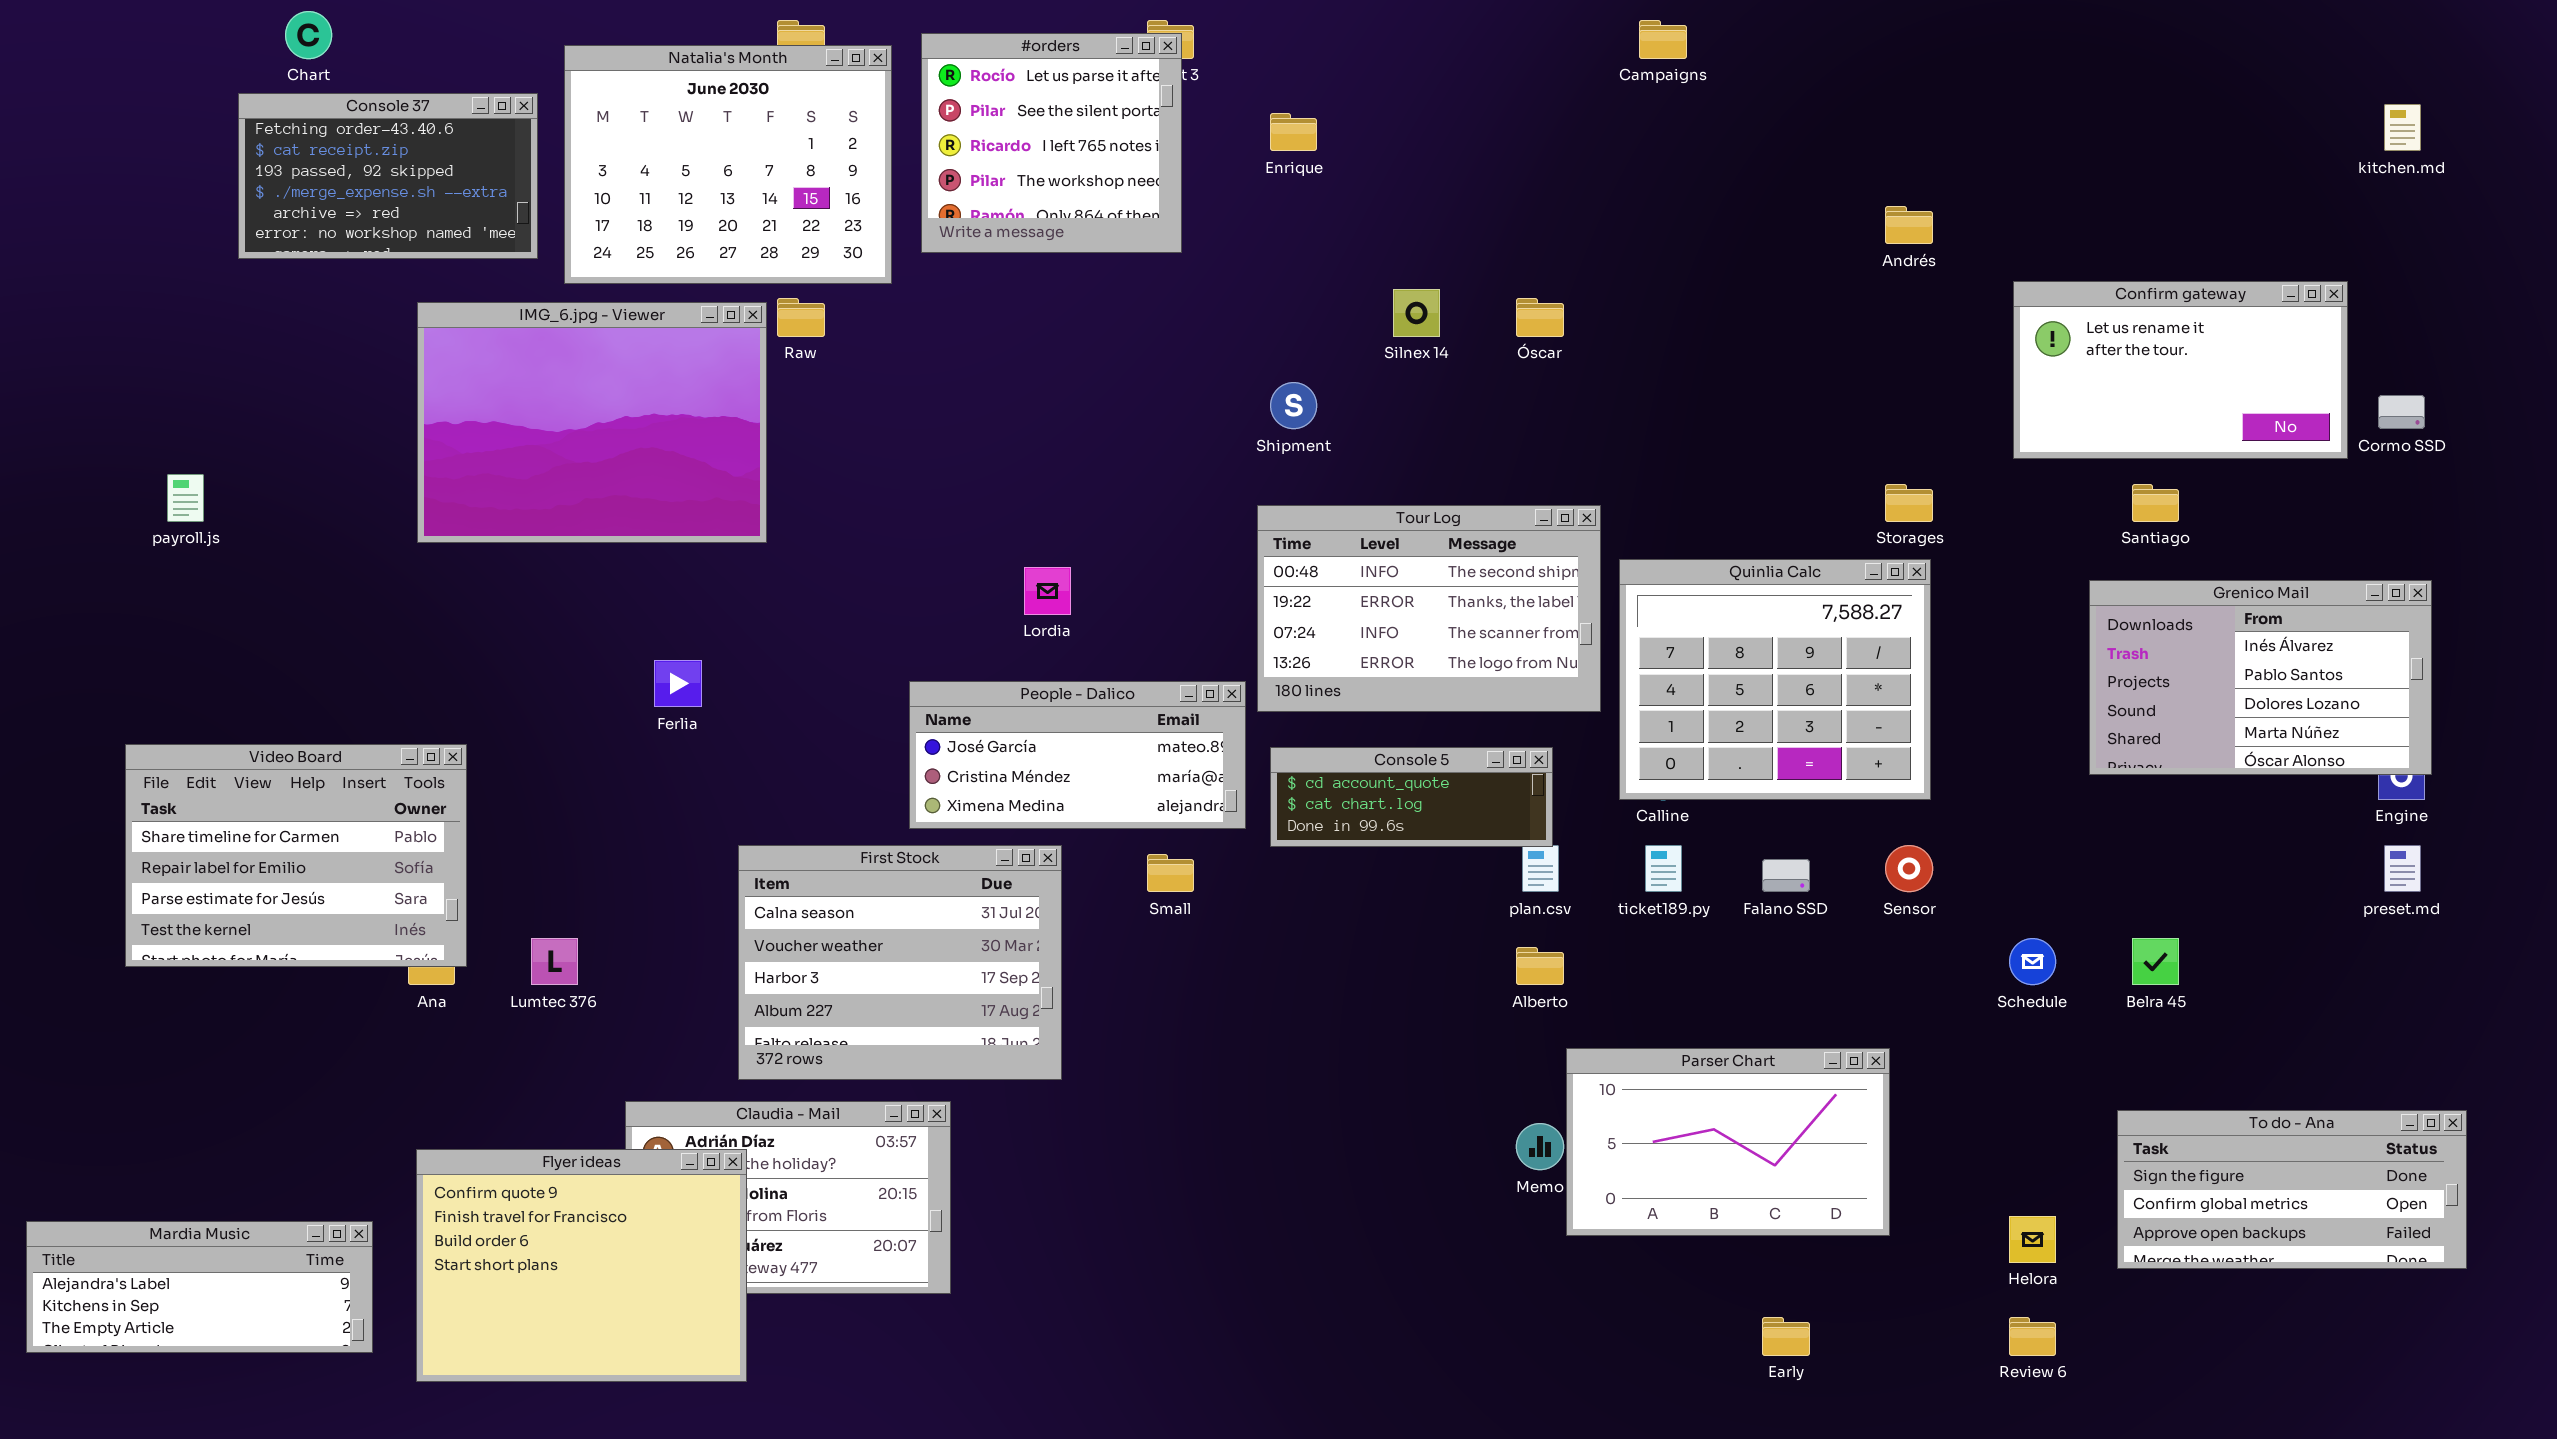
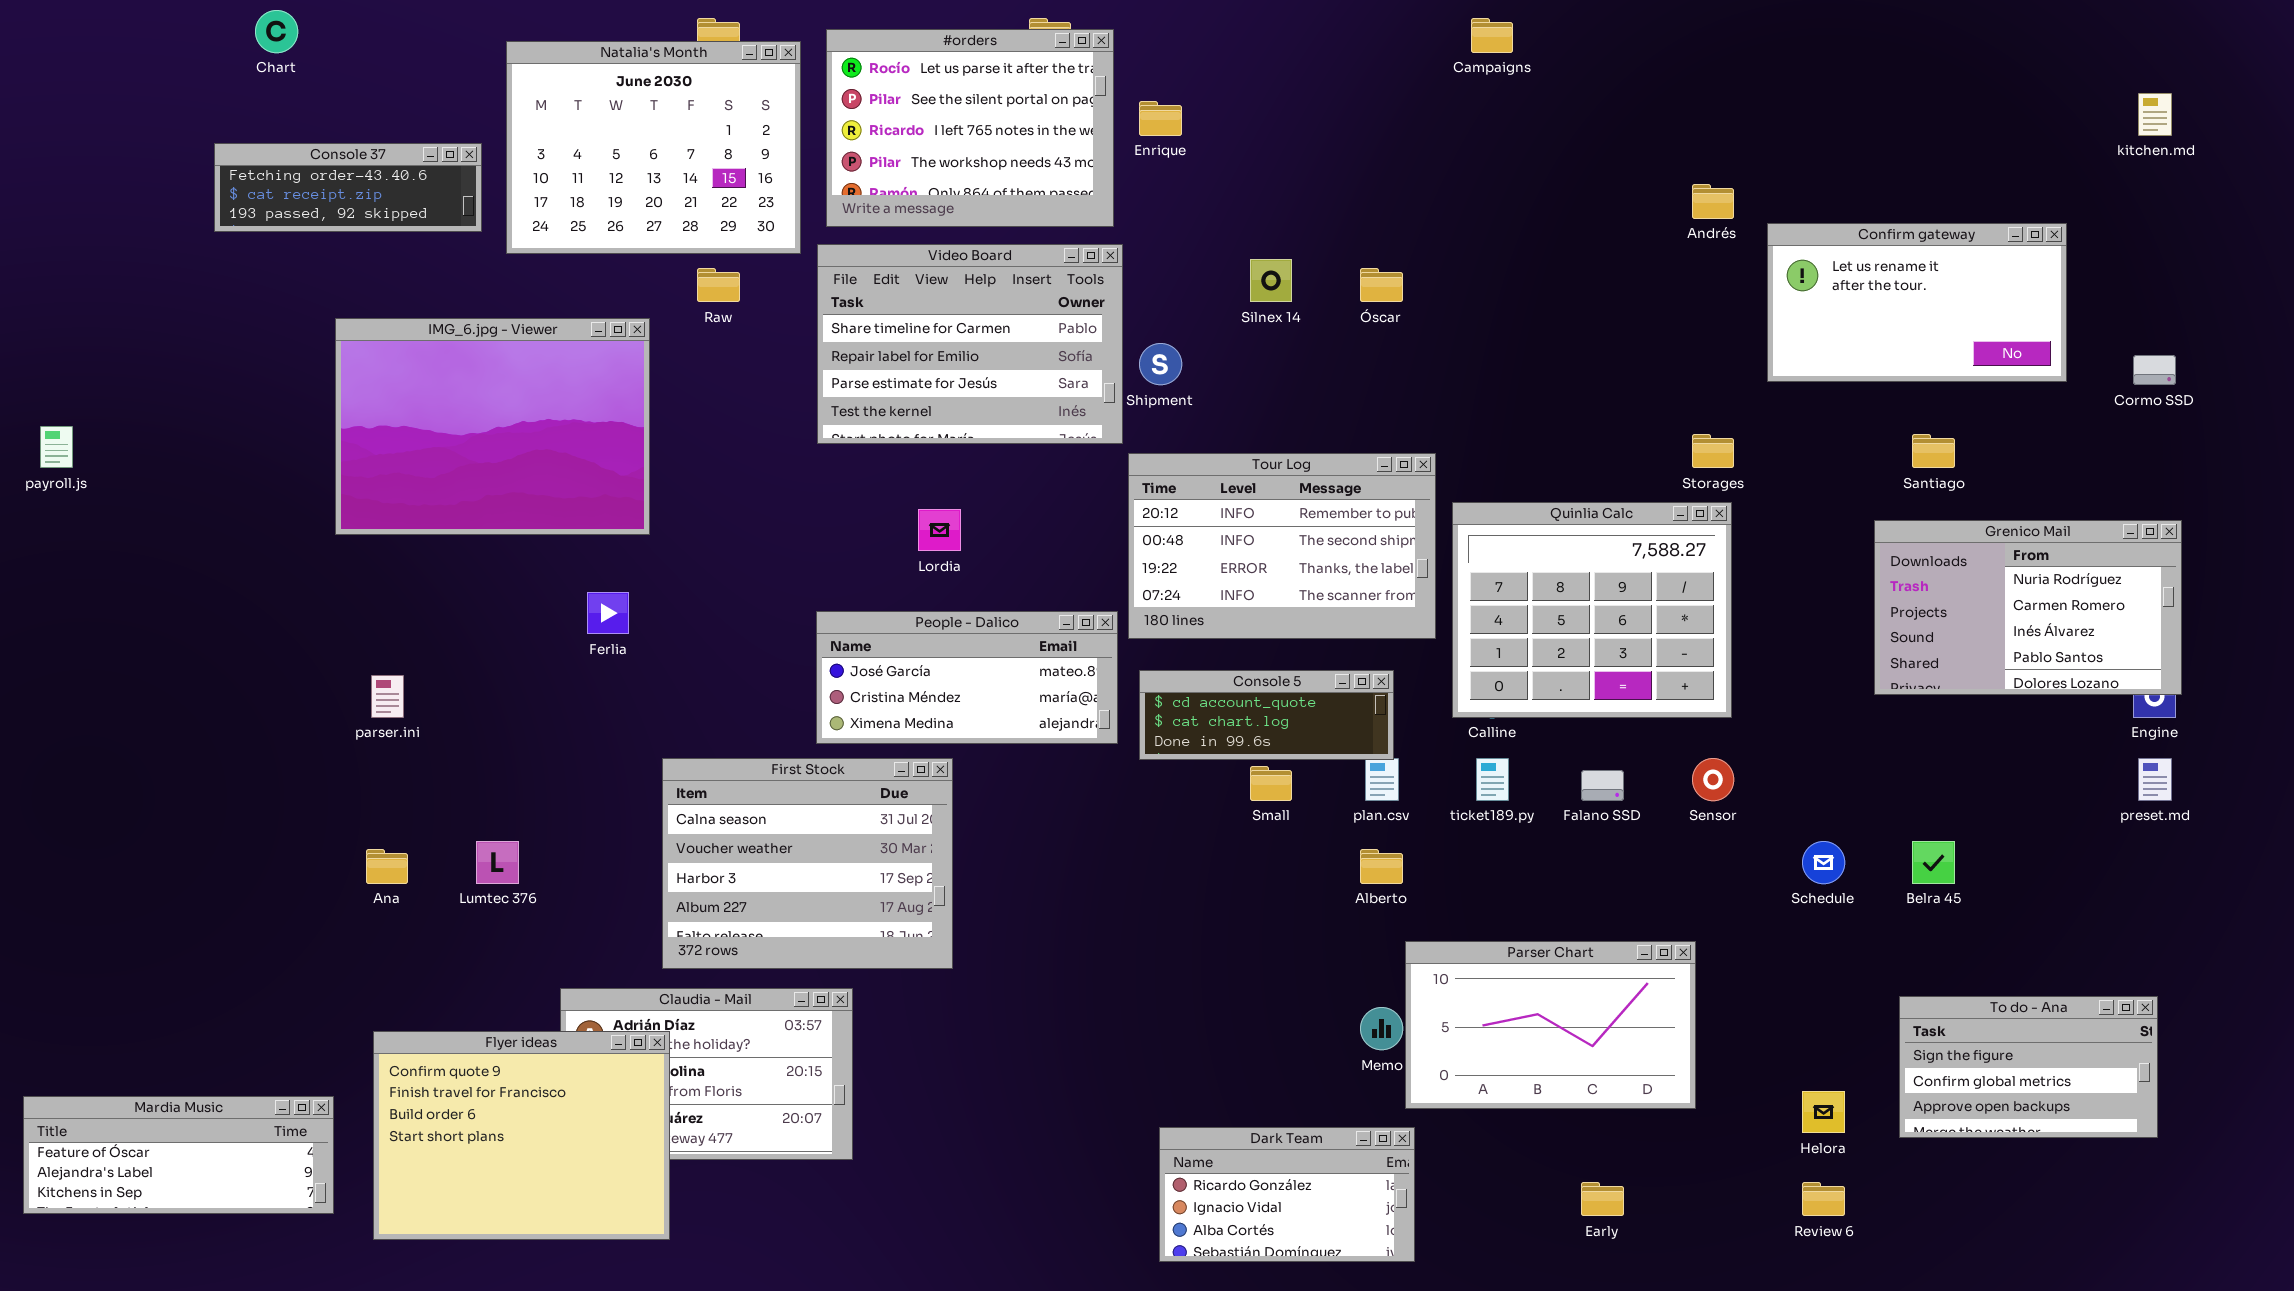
#orders: [921,33,1182,253] -> [826,29,1114,227], resized
Console 37: [238,93,538,259] -> [214,143,482,232], resized
Confirm gateway: [2013,281,2348,459] -> [1767,223,2067,382], moved
IMG_6.jpg - Viewer: [417,302,767,543] -> [335,318,650,535], moved
payroll.js: [167,474,204,522] -> [40,426,73,468], moved
Tour Log: [1257,505,1601,712] -> [1128,453,1436,639], scrolled up 1 row
Grenico Mail: [2089,580,2432,775] -> [1874,520,2182,695], scrolled up 2 rows
Video Board: [125,744,467,967] -> [817,244,1123,444], moved
Small: [1147,854,1194,892] -> [1250,766,1292,801], moved
To do - Ana: [2117,1110,2467,1269] -> [1899,996,2158,1138], resized
Mardia Music: [26,1221,373,1353] -> [23,1096,334,1214], scrolled up 1 row
Dark Team: none -> [1159,1127,1415,1262], opened

